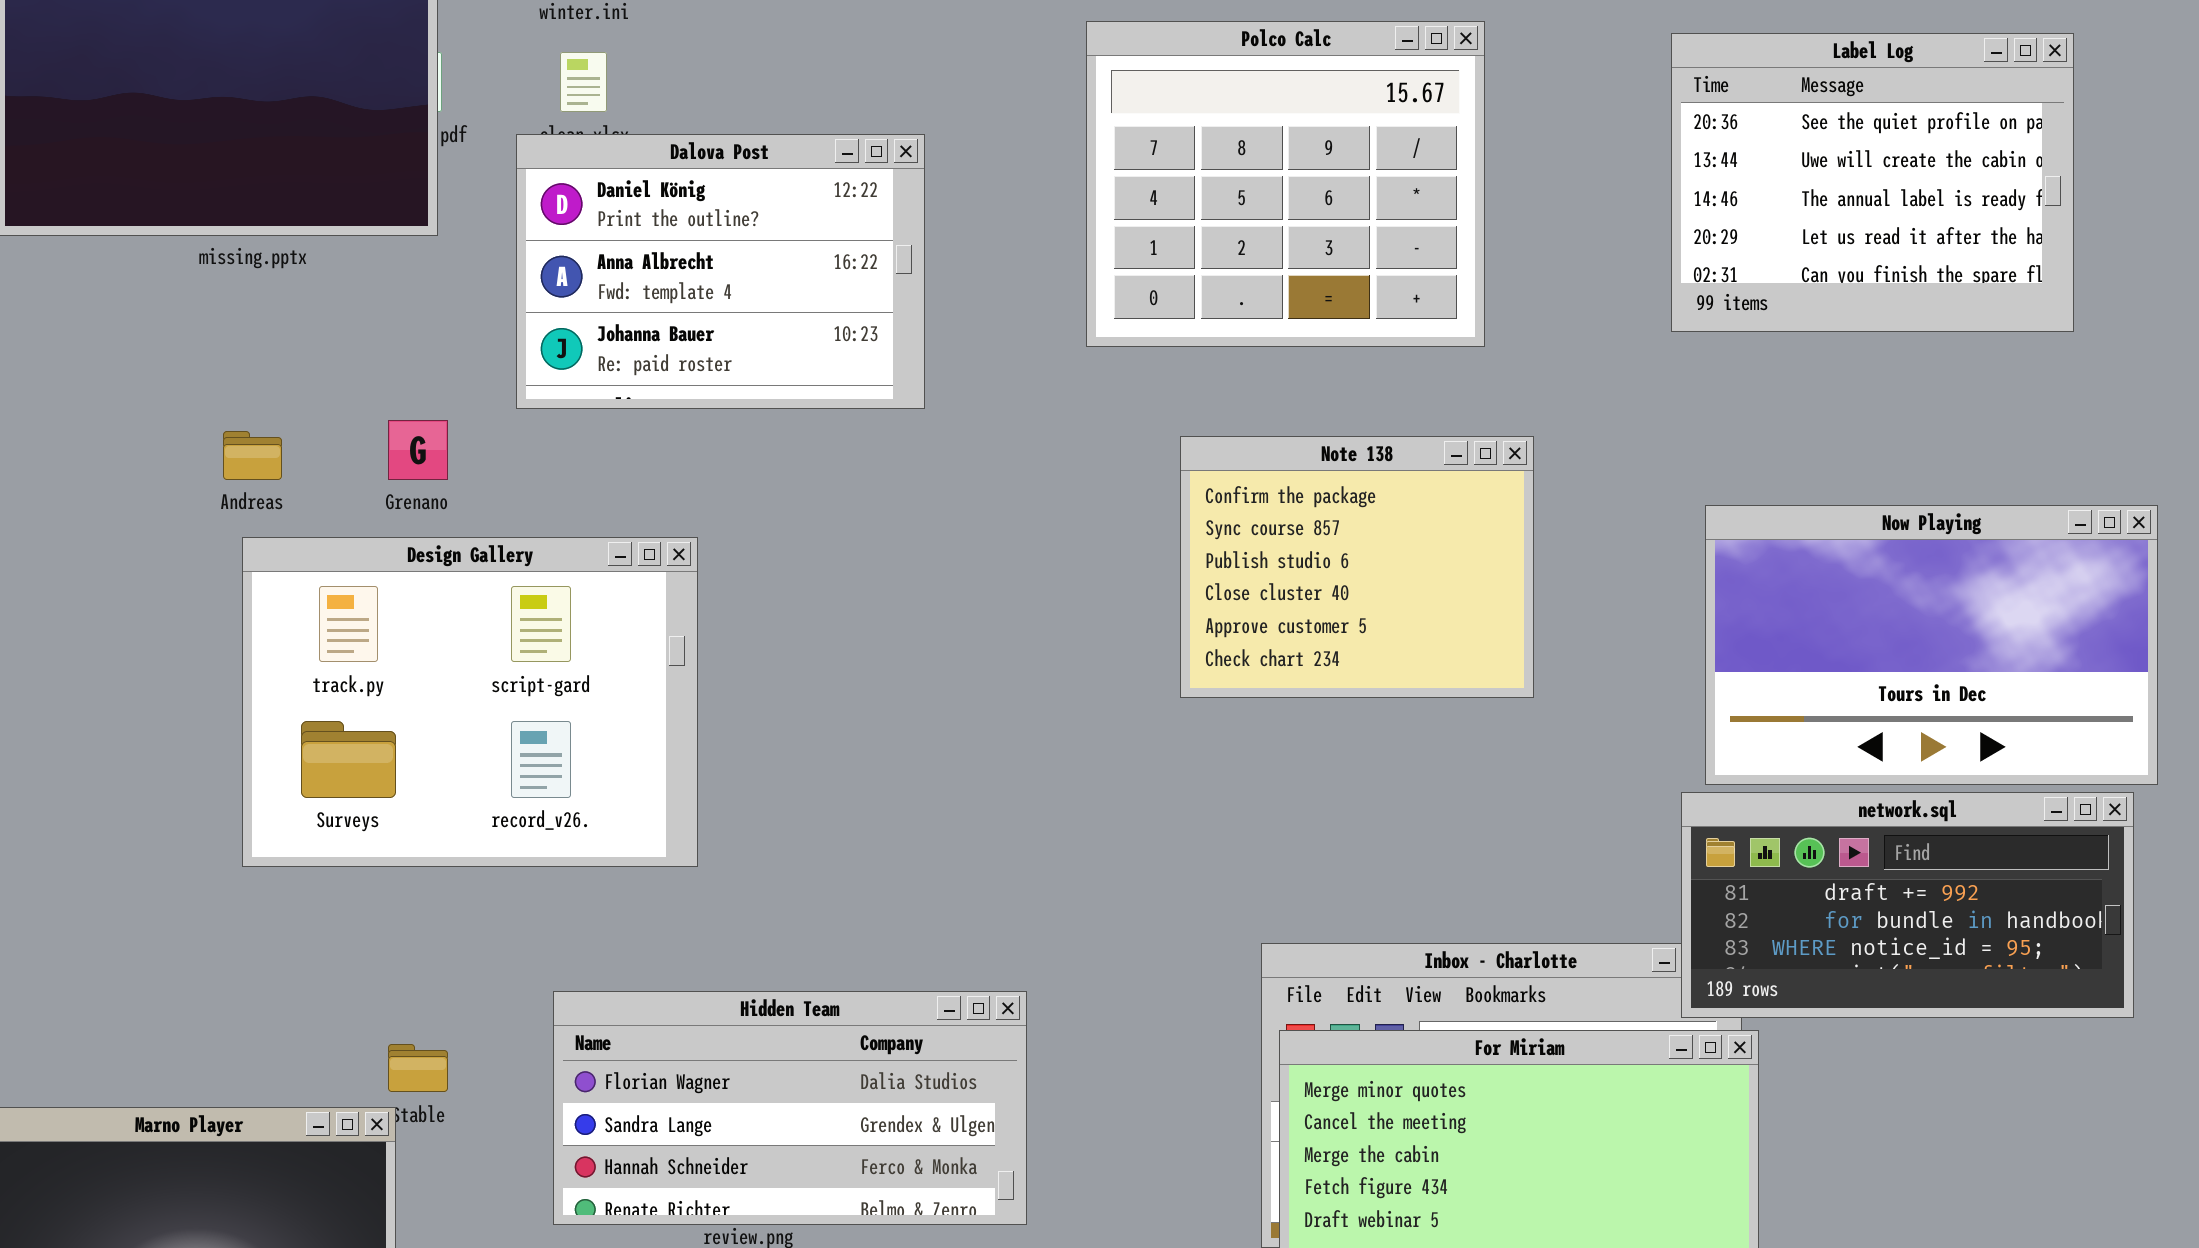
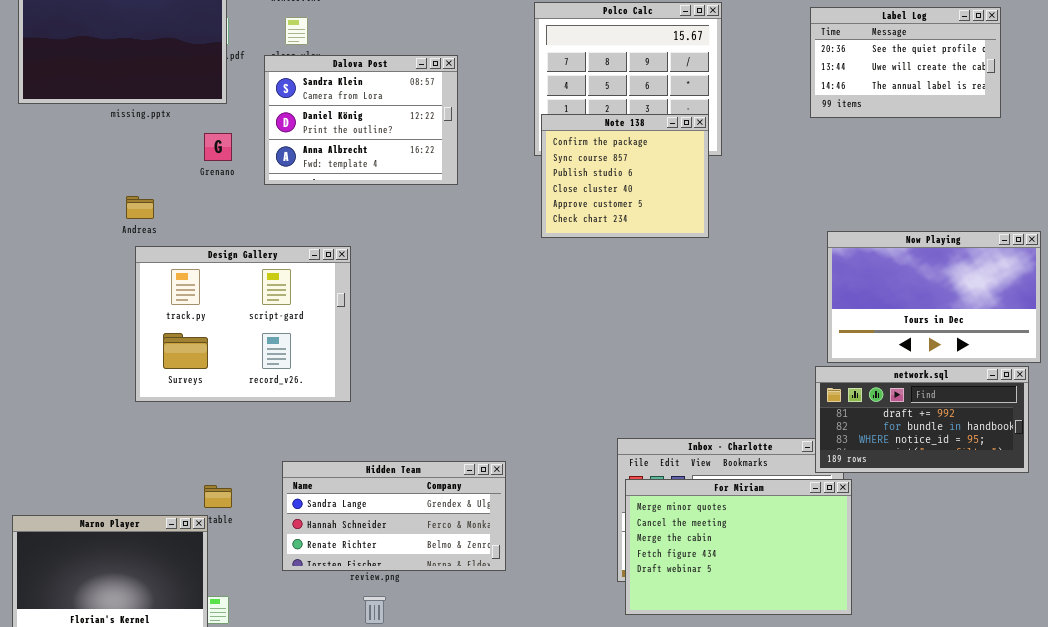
Label Log: [1671,33,2074,332] -> [810,7,1001,118], resized
Dalova Post: [516,134,925,409] -> [264,55,458,185], scrolled up 1 row
Grenano: [388,420,448,480] -> [204,133,232,161], moved
Note 138: [1180,436,1534,698] -> [541,114,709,238], moved
Hidden Team: [553,991,1027,1225] -> [282,461,506,571], scrolled down 1 row

